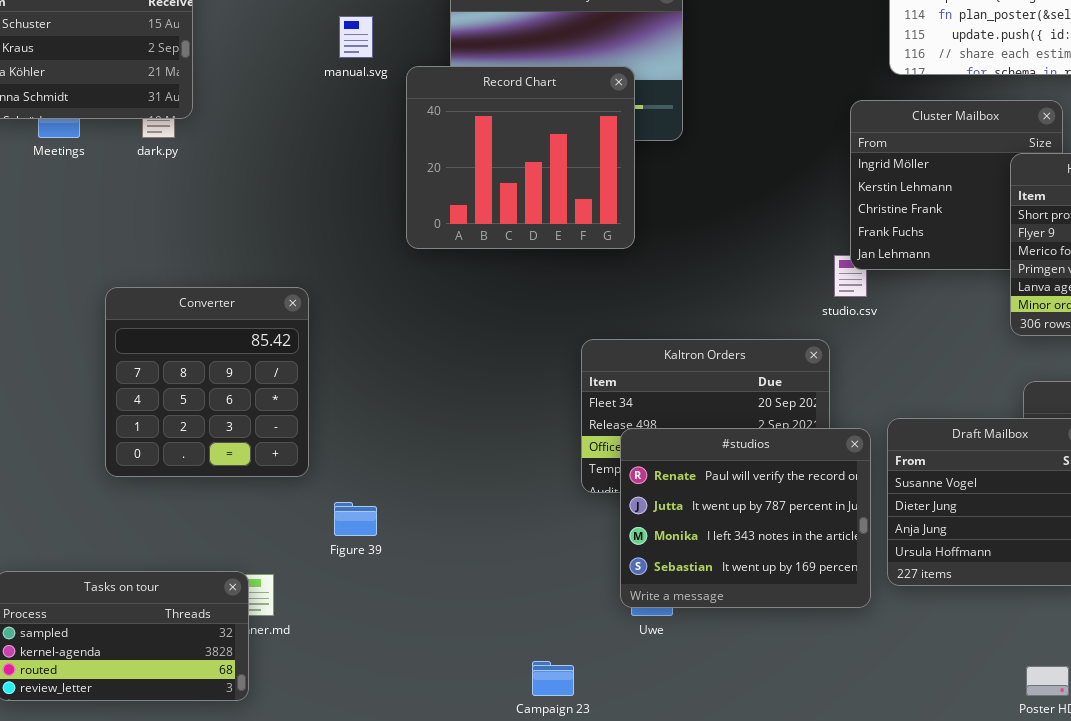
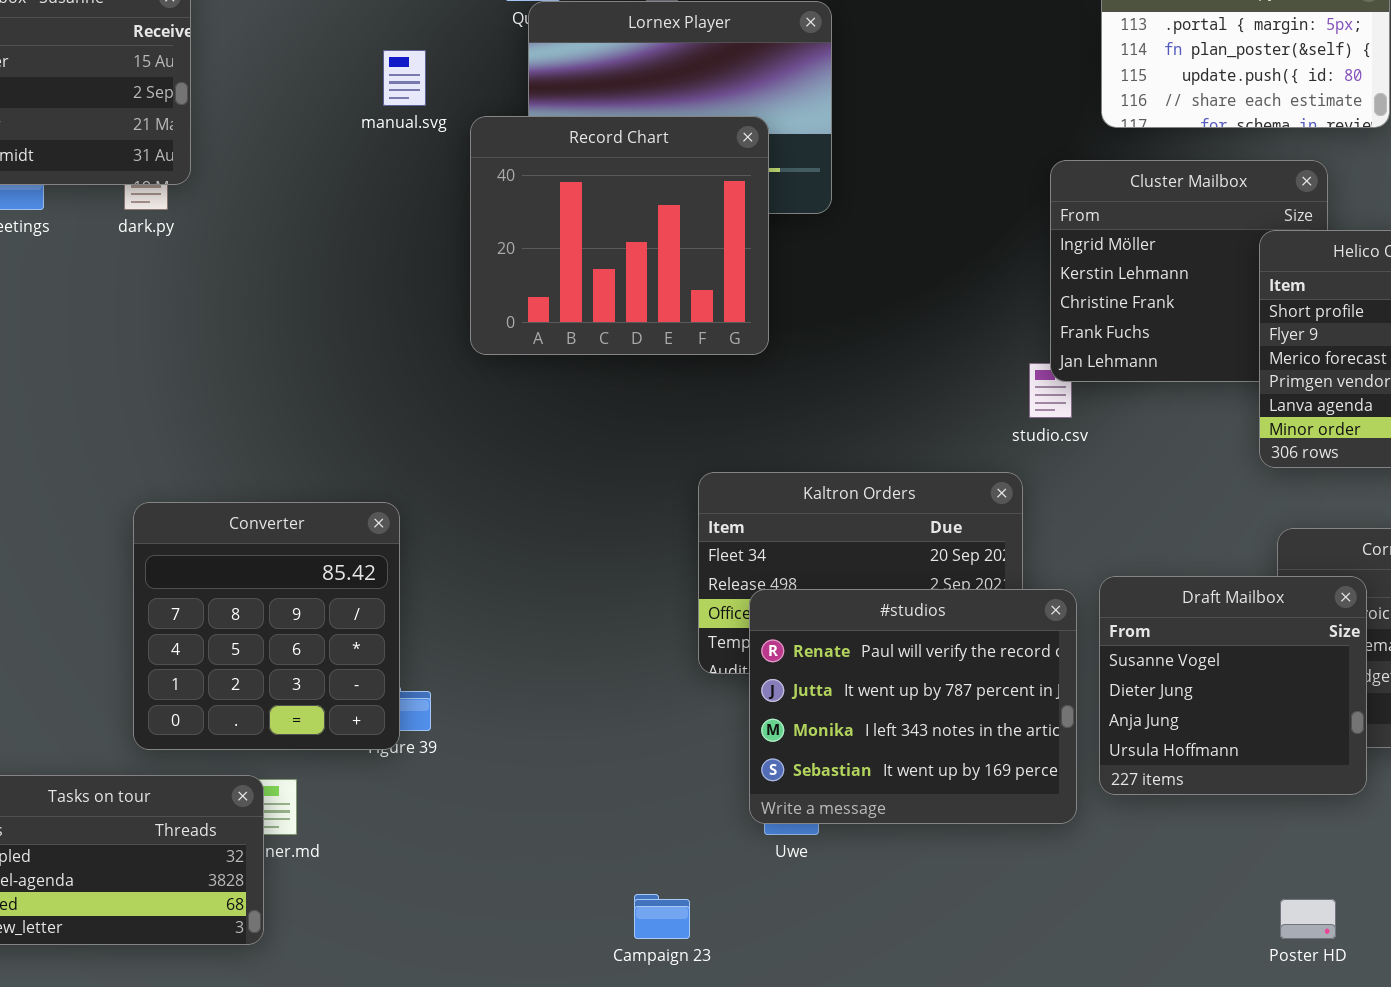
Converter: [105,287,309,477] -> [133,502,400,750], moved

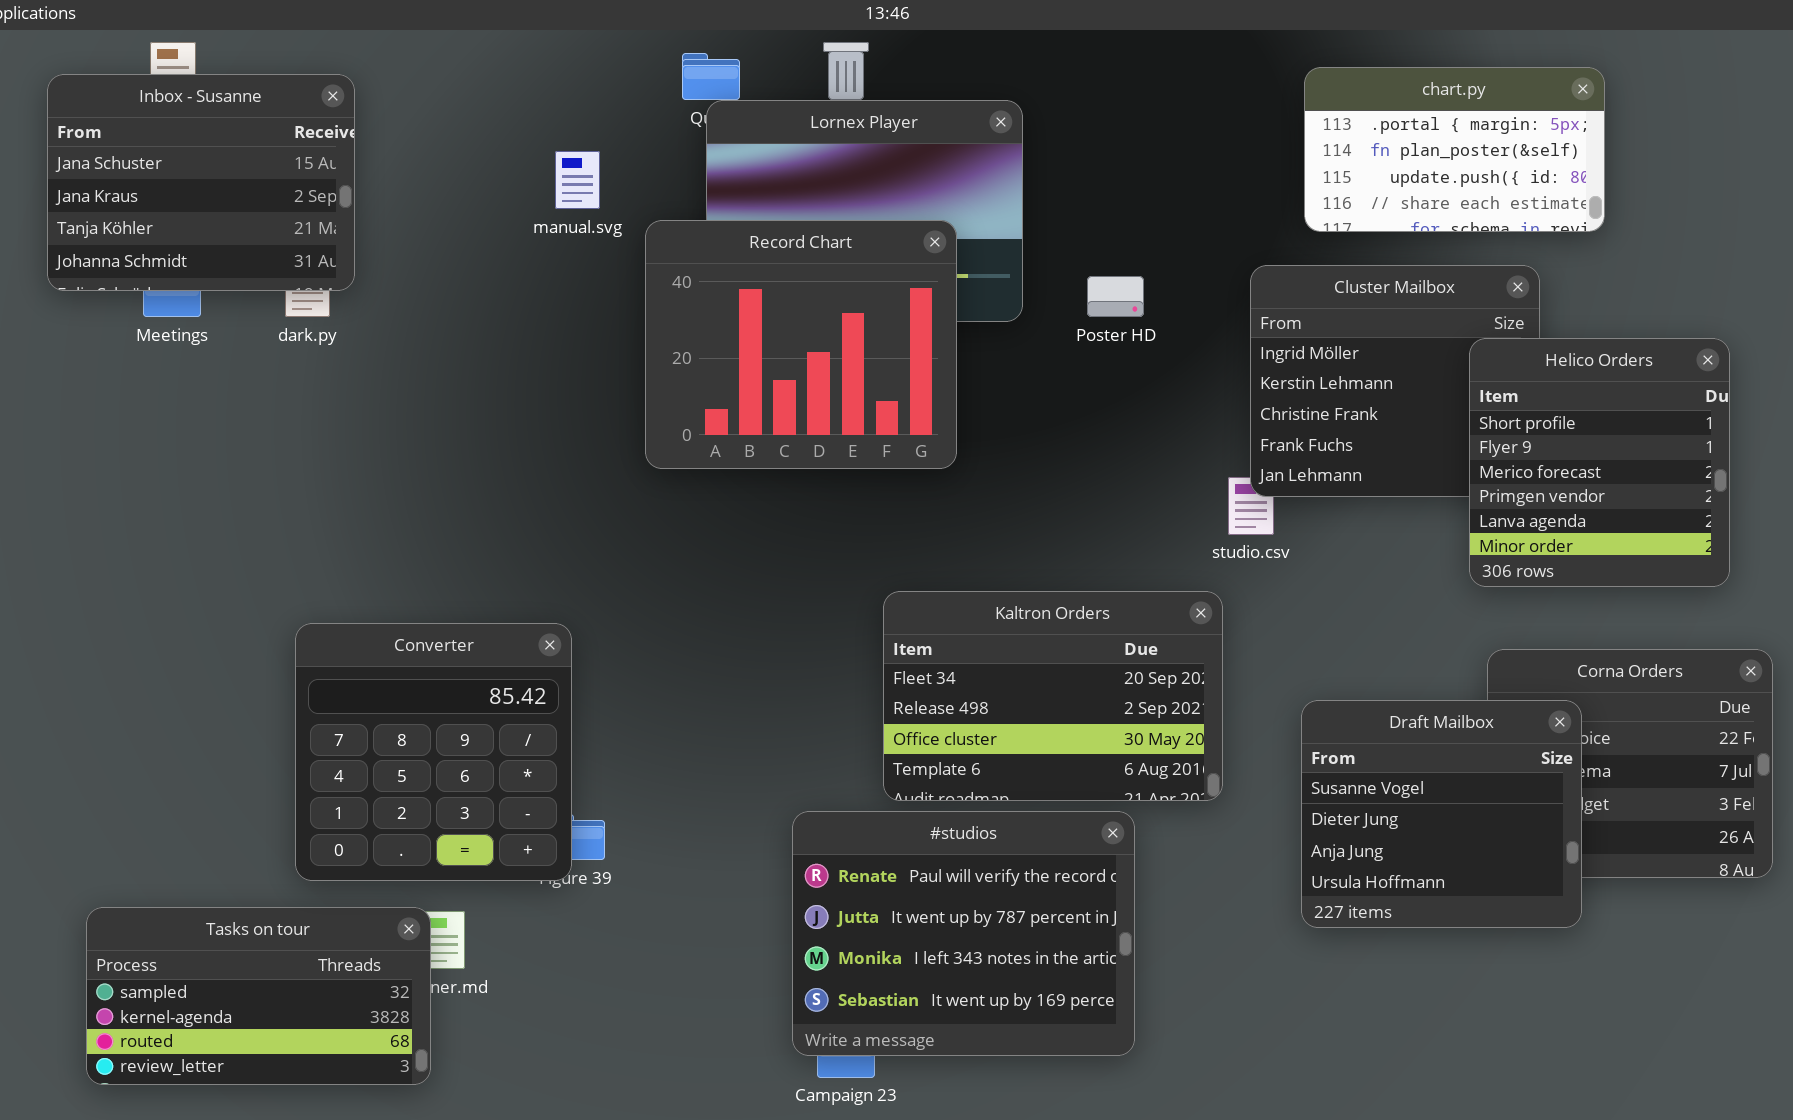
#studios: [749,589,1077,824] -> [792,811,1135,1056], moved
Poster HD: [1280,899,1336,939] -> [1087,276,1144,317], moved

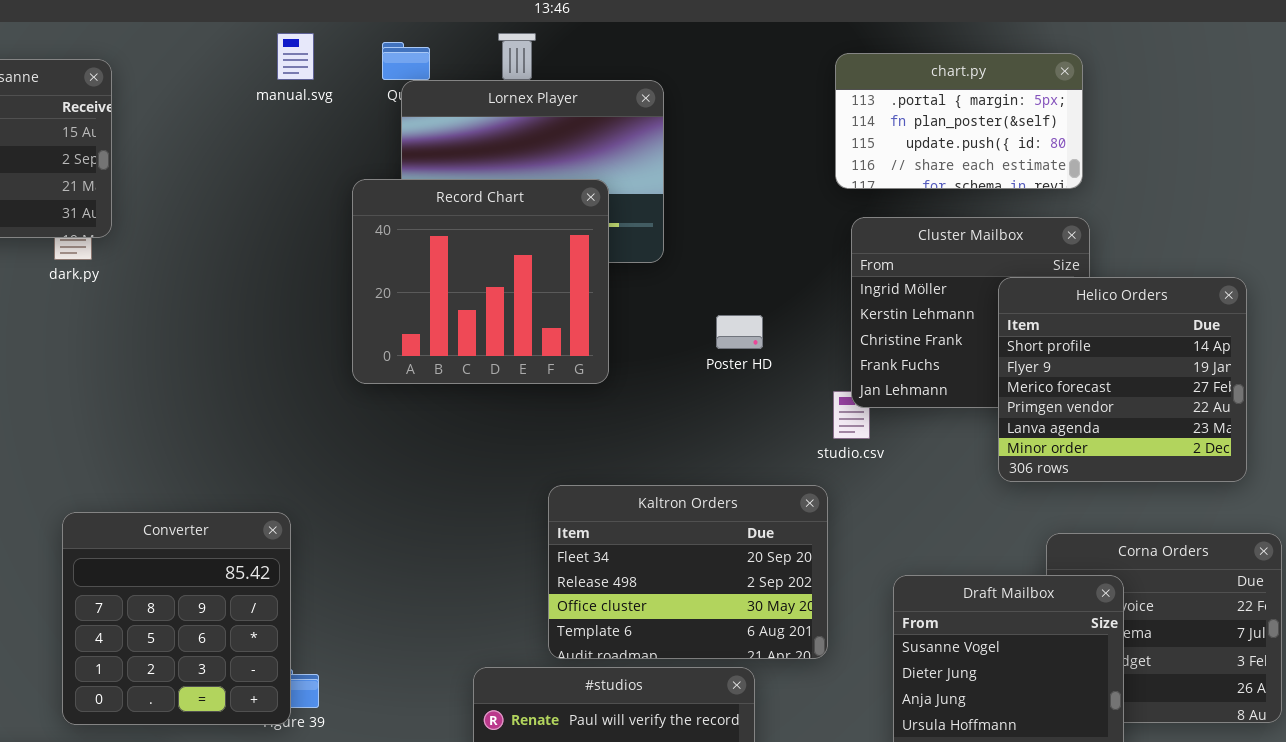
chart.py: [1304,67,1605,232] -> [835,53,1083,189], moved
manual.svg: [555,151,600,209] -> [277,33,314,80], moved
Poster HD: [1087,276,1144,317] -> [716,315,763,349], moved
Helico Orders: [1469,338,1730,587] -> [998,277,1247,482], resized

